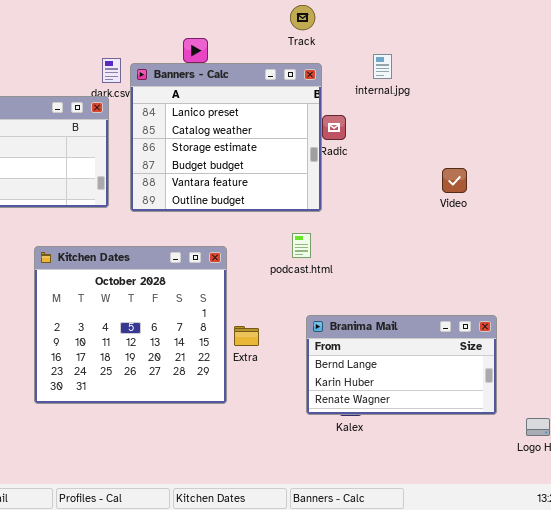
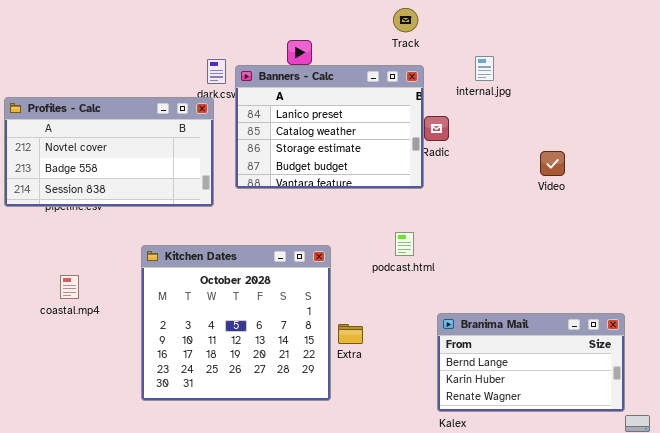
Banners - Calc: [130,63,322,212] -> [235,65,424,189], resized
Video: [442,168,467,193] -> [540,151,565,176], moved
Branima Mail: [306,315,497,415] -> [437,313,625,412], moved

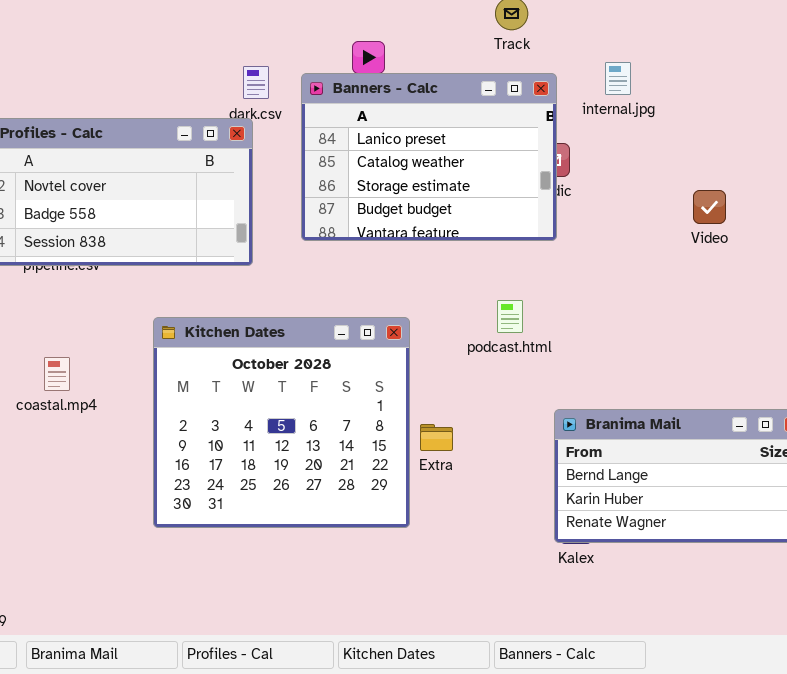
Banners - Calc: [235,65,424,189] -> [301,73,557,241], moved

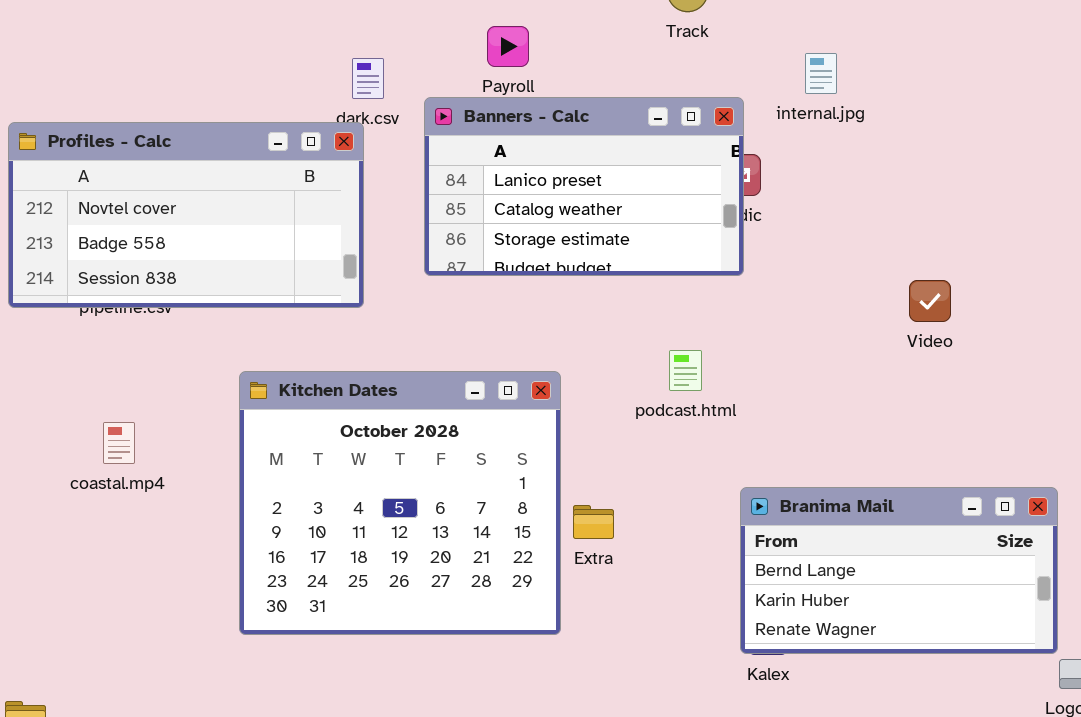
Banners - Calc: [301,73,557,241] -> [424,97,744,276], resized
Video: [693,190,726,224] -> [909,280,951,322], moved

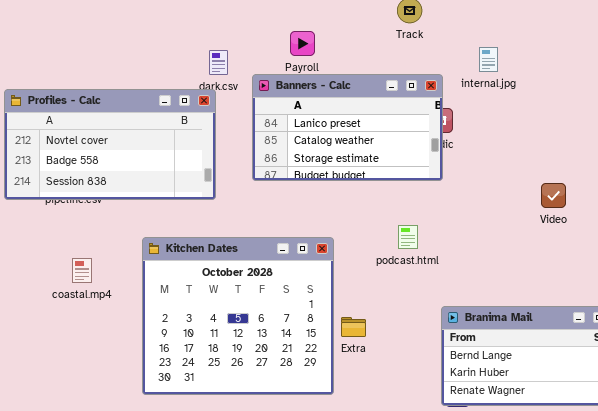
coastal.mp4: [103,422,135,464] -> [72,258,92,283], moved

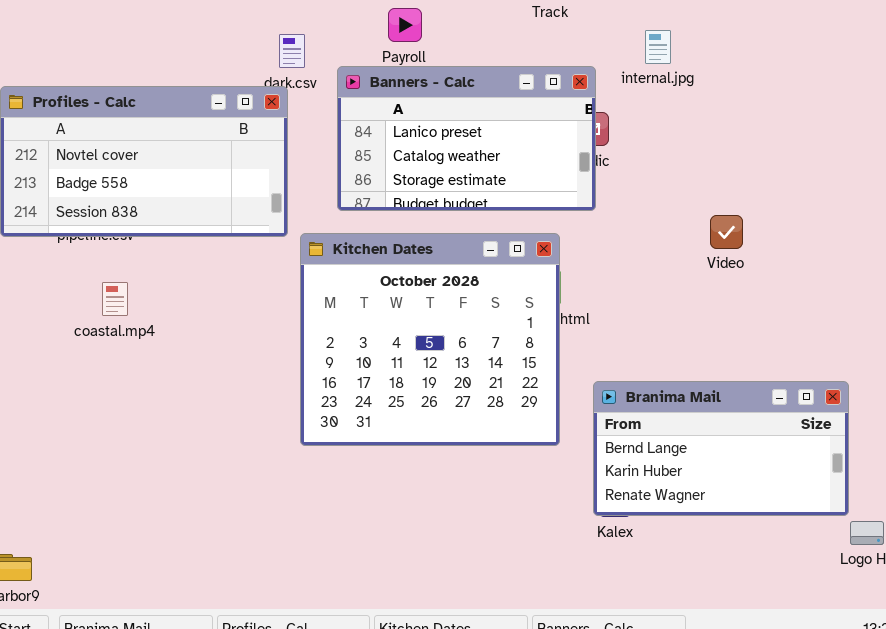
Video: [541,183,566,208] -> [710,215,743,249], moved
Kitchen Dates: [142,237,334,395] -> [300,233,560,446], moved
coastal.mp4: [72,258,92,283] -> [102,282,128,316], moved

